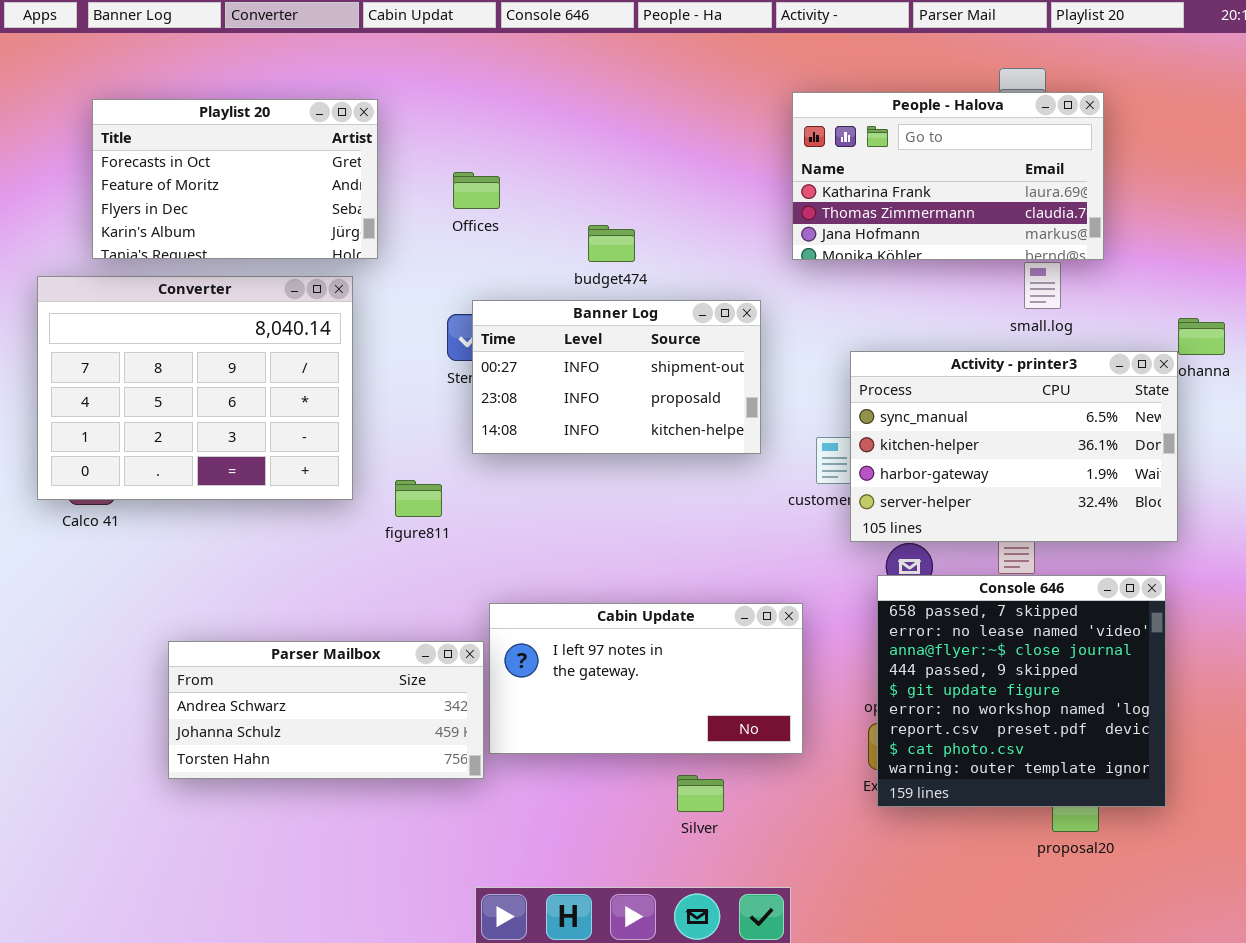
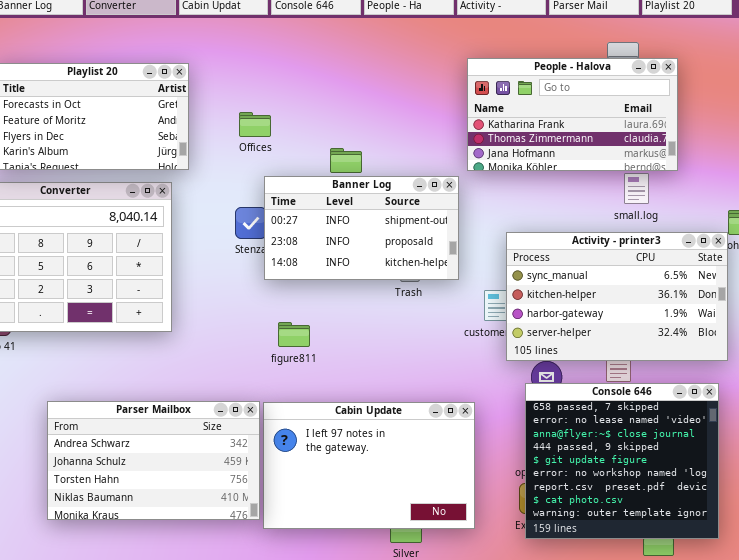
Banner Log: [472,300,761,454] -> [264,176,459,280], moved
figure811: [395,480,442,517] -> [278,322,310,347], moved
Cabin Update: [489,603,803,754] -> [263,402,475,529], resized
Parser Mailbox: [168,641,484,779] -> [47,401,260,520], resized

